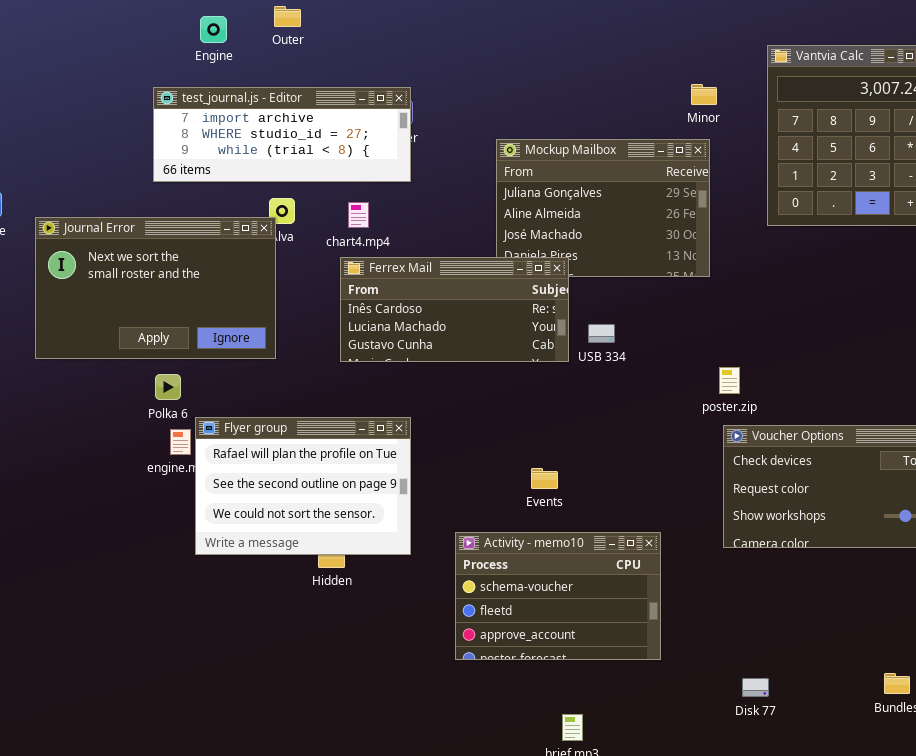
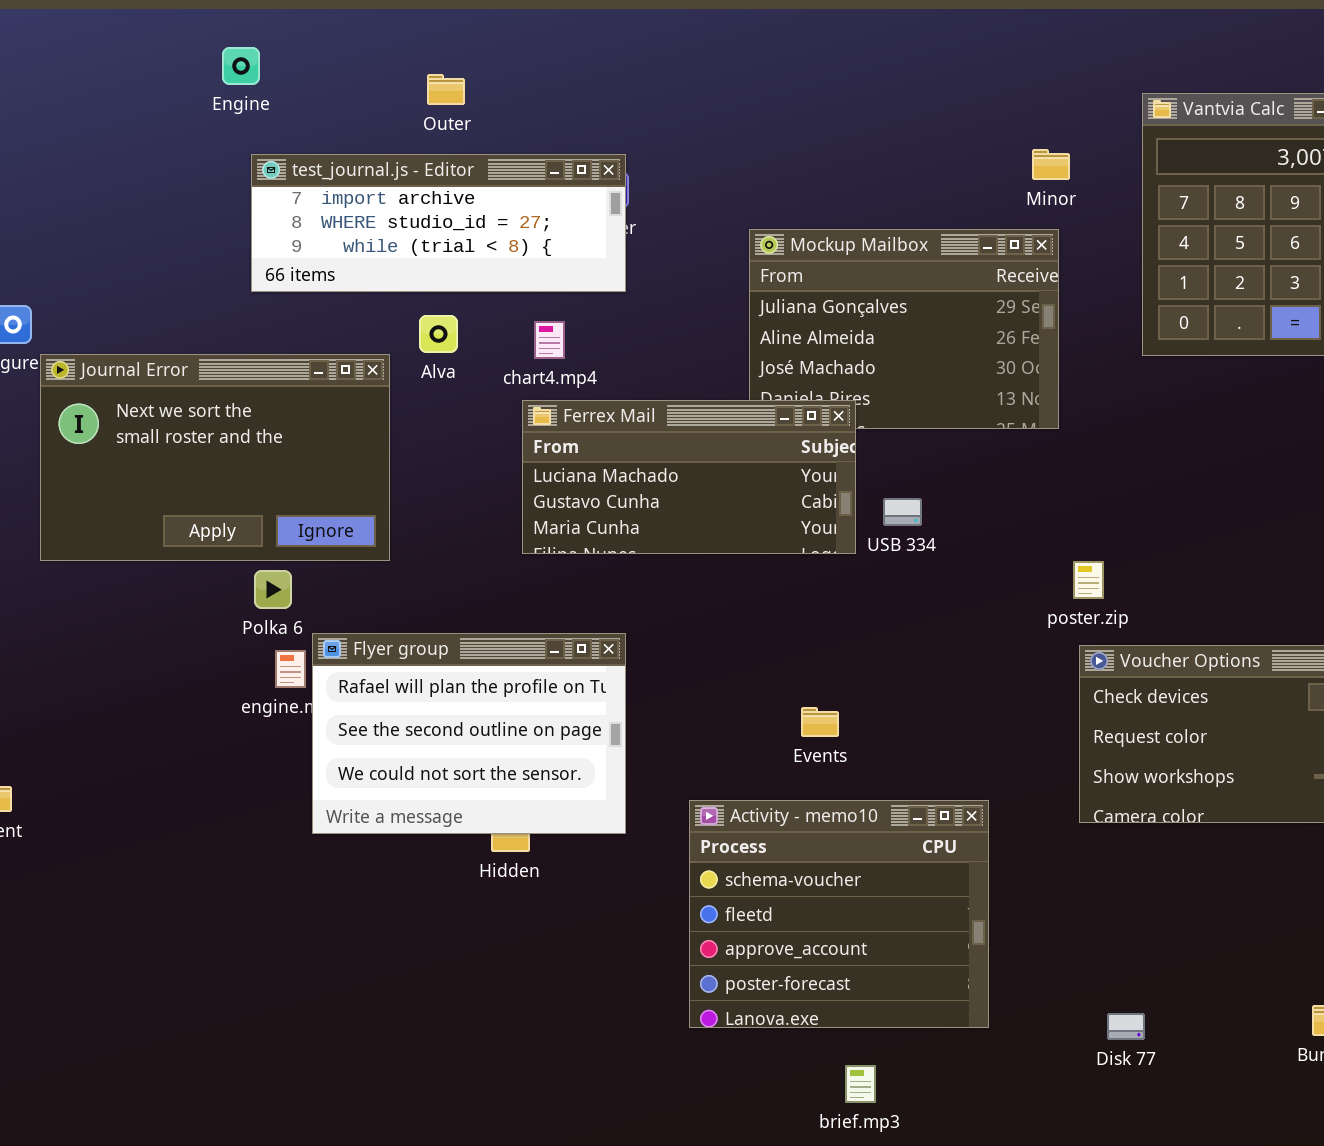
Outer: [274,6,301,27] -> [427,74,465,105], moved
Engine: [200,16,227,43] -> [222,47,260,85], moved
Journal Error: [35,217,276,359] -> [40,354,390,561], moved
Ferrex Mail: [340,257,569,362] -> [522,400,856,554], scrolled down 1 row
Activity - memo10: [455,532,661,660] -> [689,800,989,1028], resized

